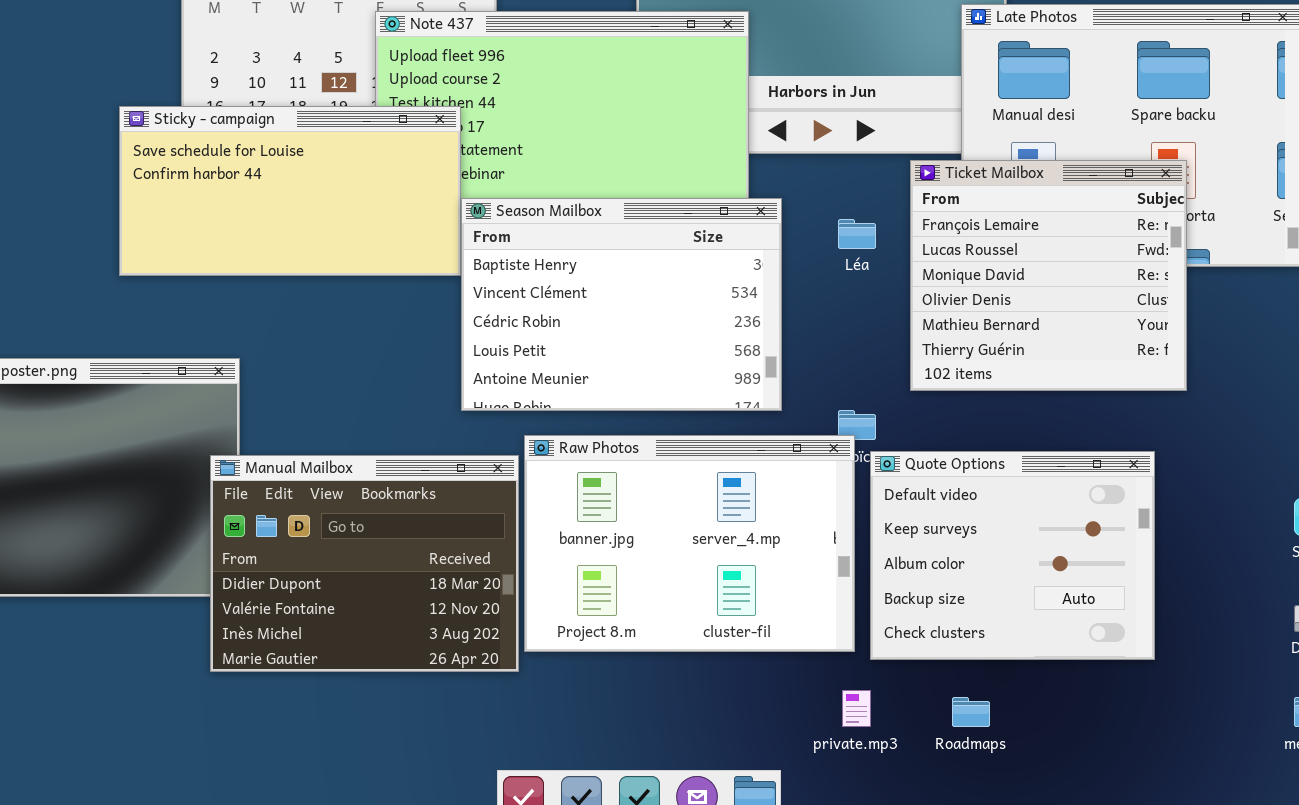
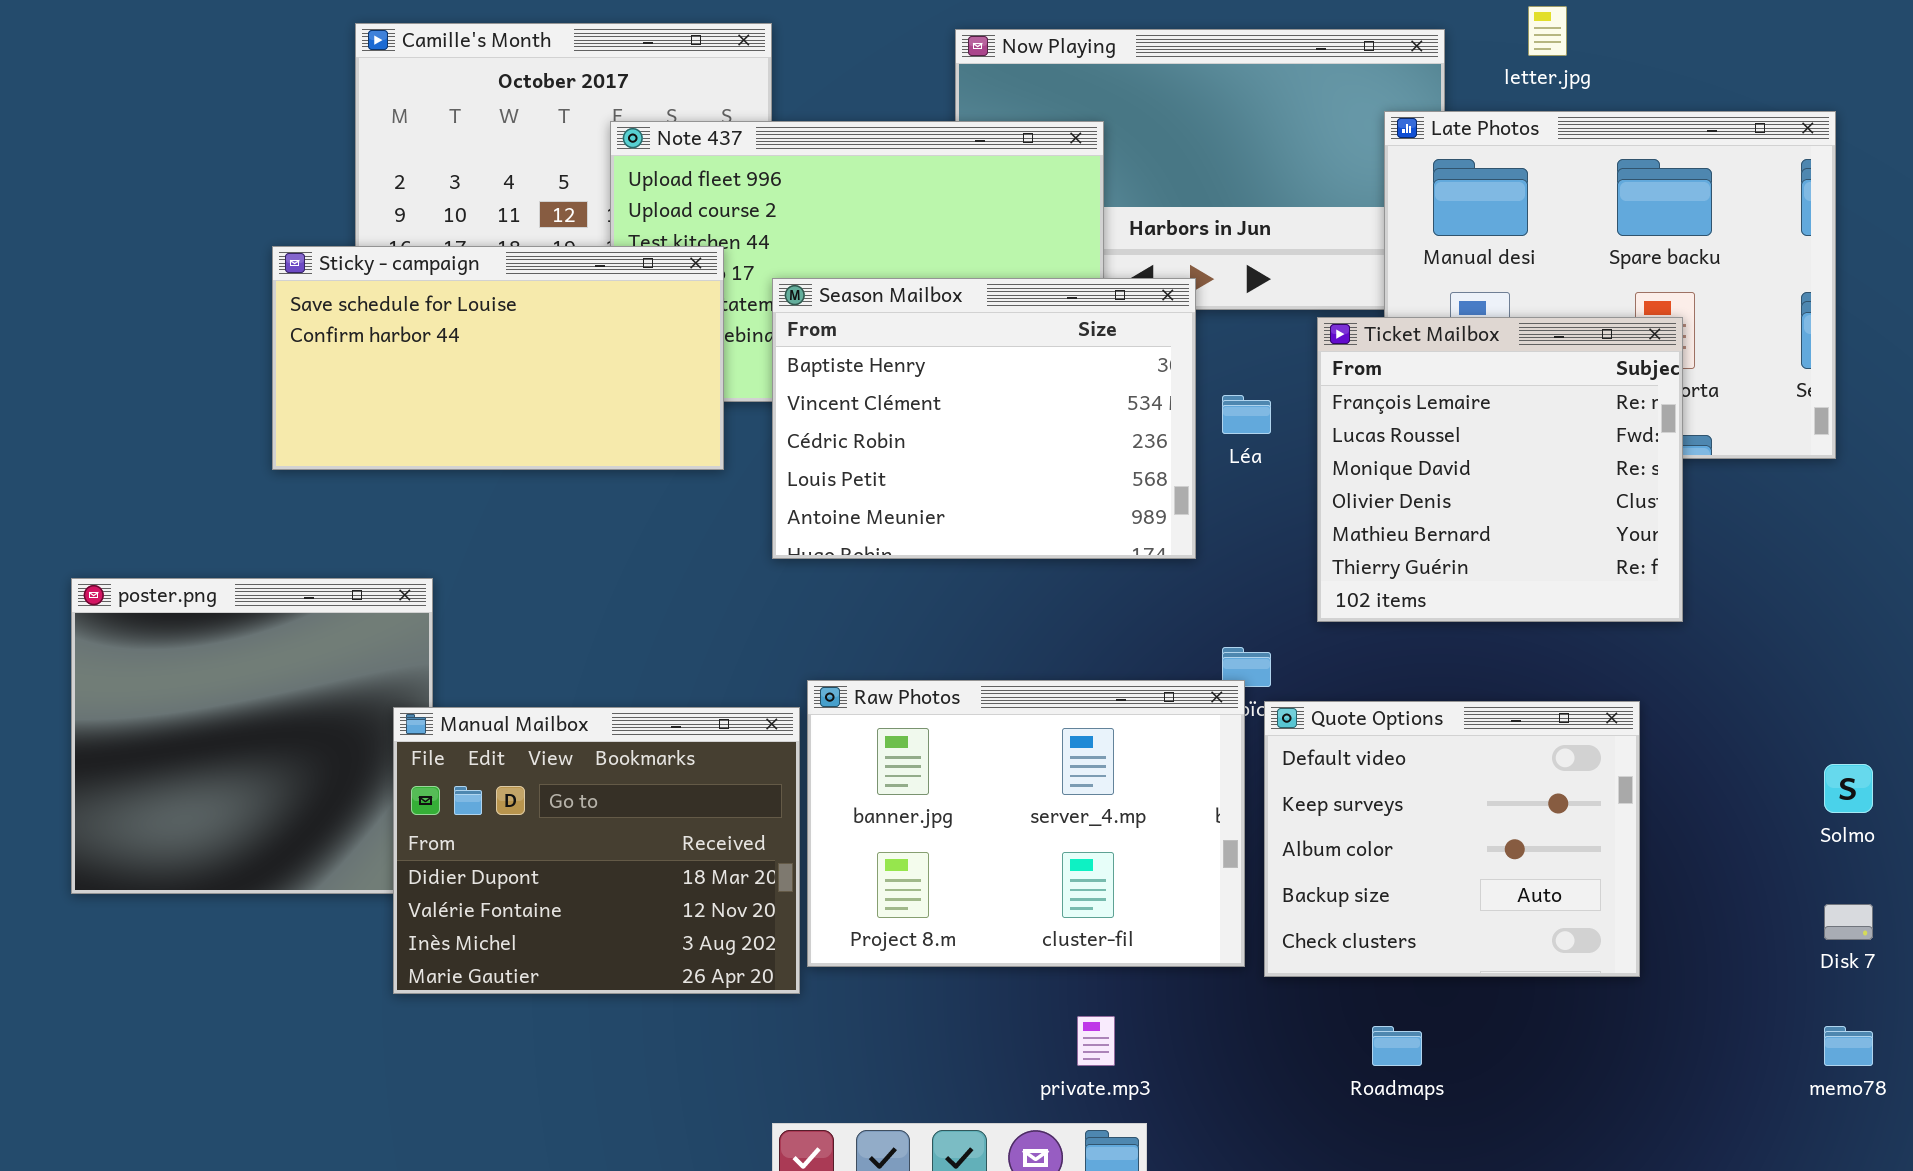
Season Mailbox: [461,198,782,411] -> [772,278,1196,559], moved
private.mp3: [842,690,871,727] -> [1077,1016,1115,1066], moved

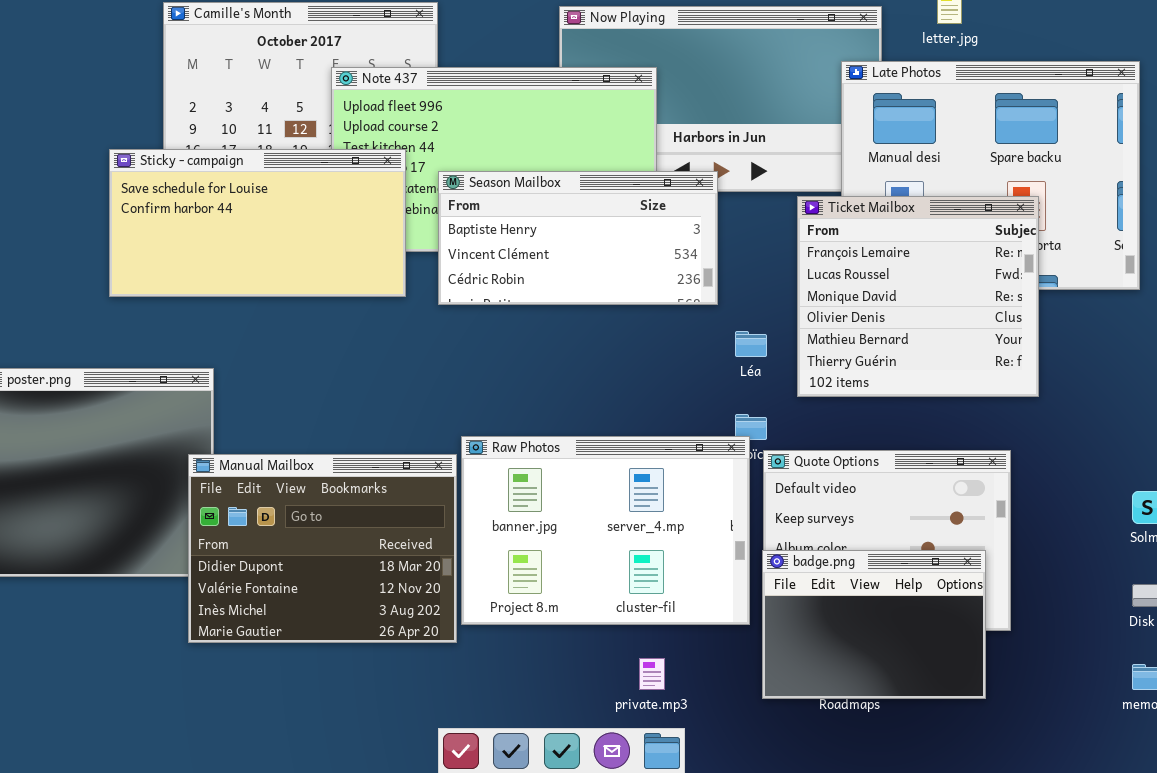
Season Mailbox: [772,278,1196,559] -> [438,171,718,305], resized
Léa: [1222,395,1271,434] -> [735,331,767,357], moved
badge.png: none -> [762,550,986,699], opened

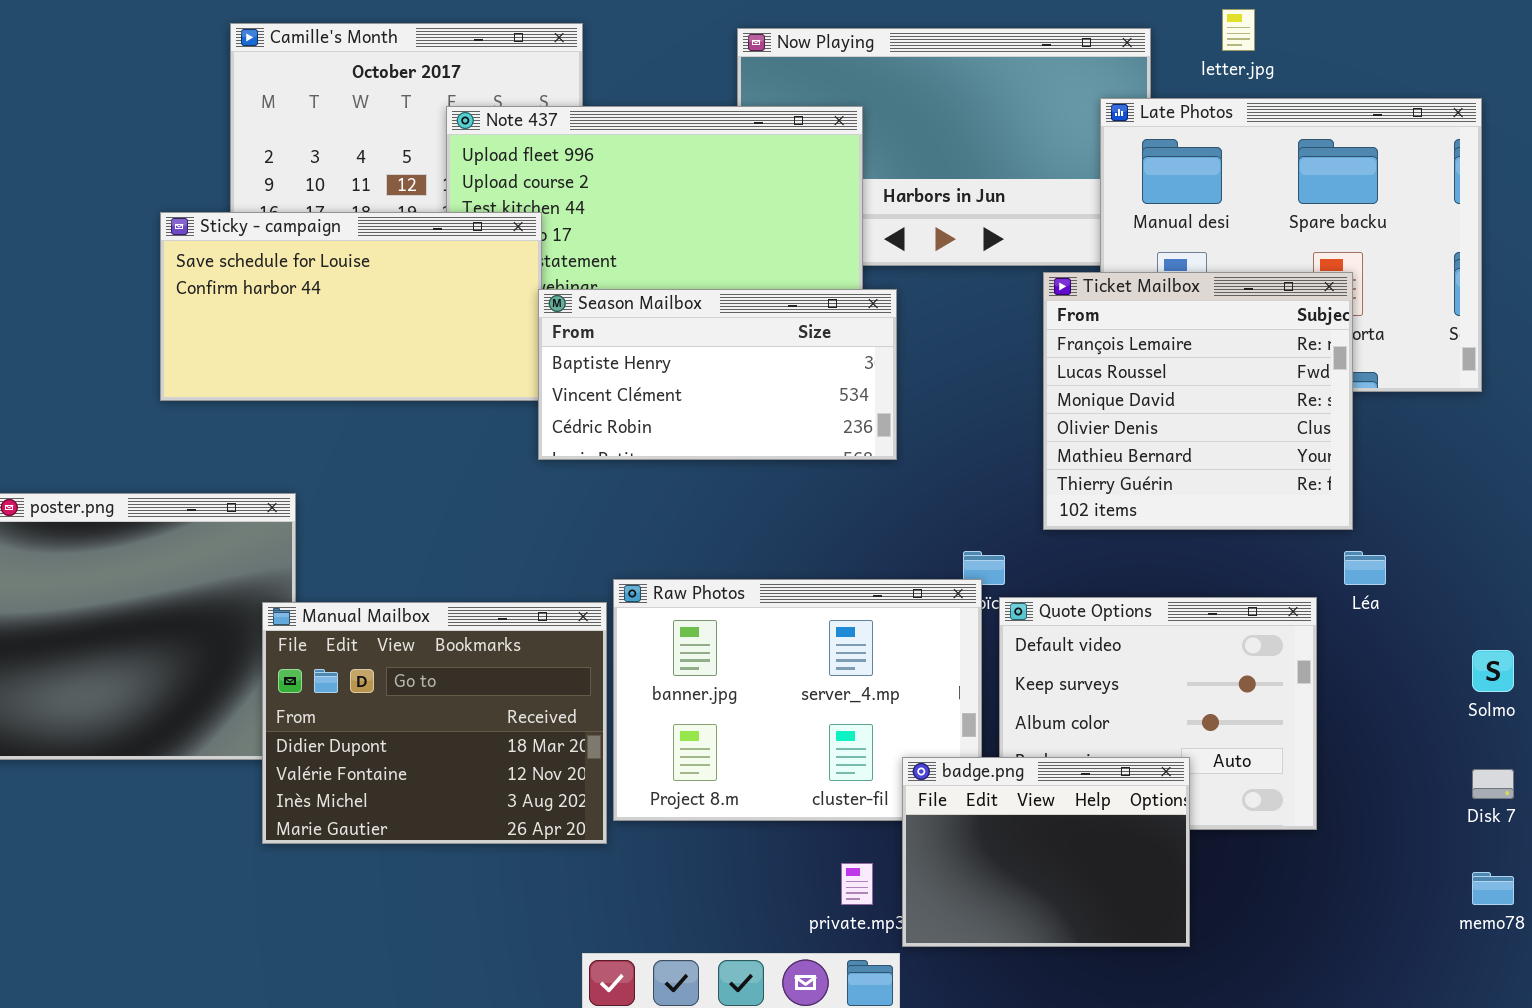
Season Mailbox: [438,171,718,305] -> [538,289,897,460], moved
Léa: [735,331,767,357] -> [1344,551,1386,585], moved
badge.png: [762,550,986,699] -> [902,757,1190,947], moved

